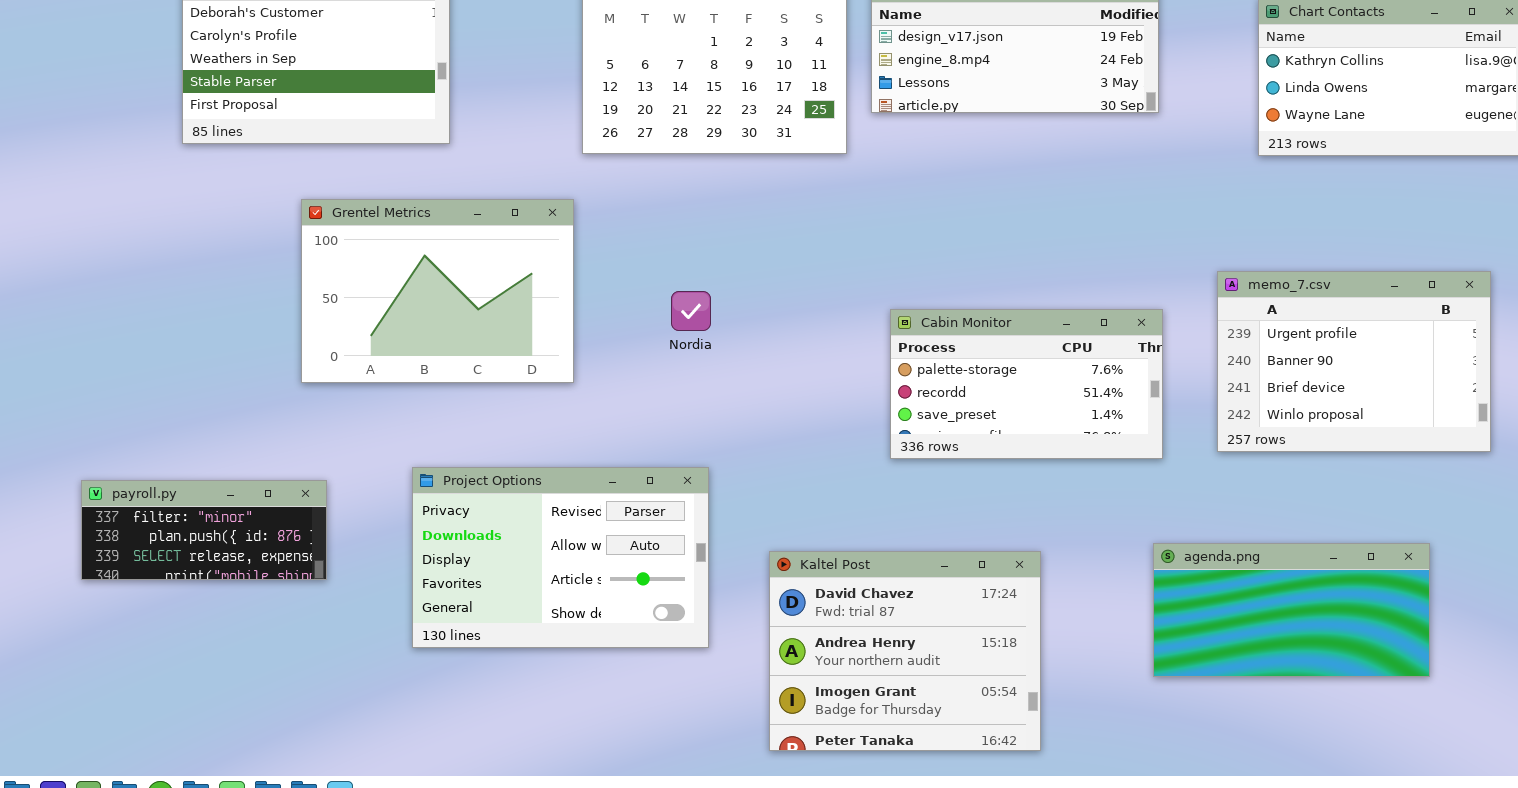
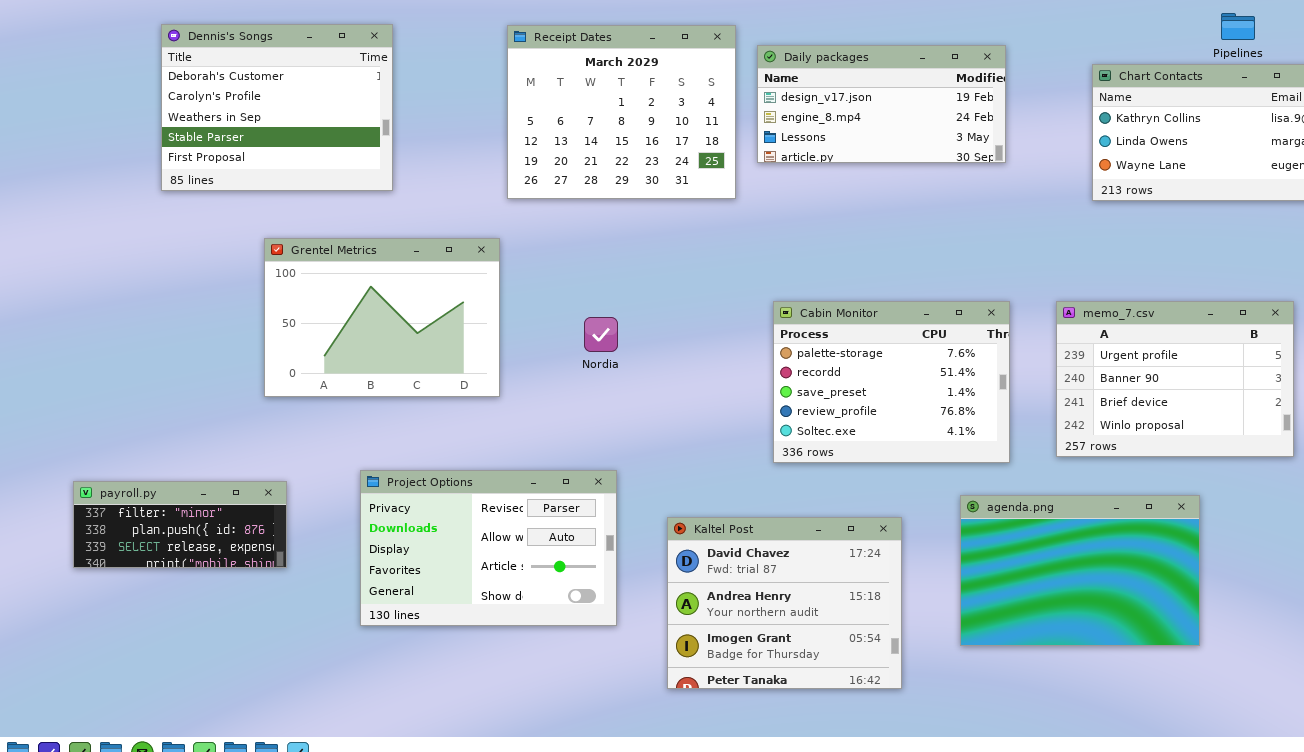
Cabin Monitor: [890,309,1163,459] -> [773,301,1010,463], resized
agenda.png: [1153,543,1430,677] -> [960,495,1200,646], moved, resized
Kaltel Post: [769,551,1041,751] -> [667,517,902,689], moved

